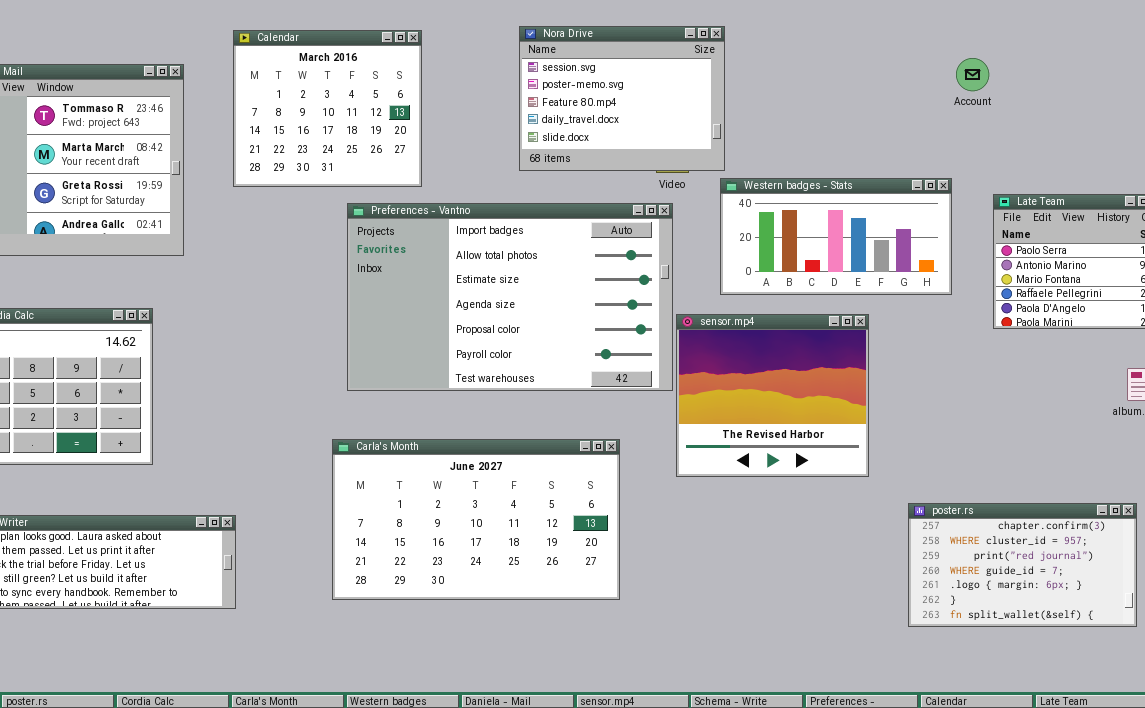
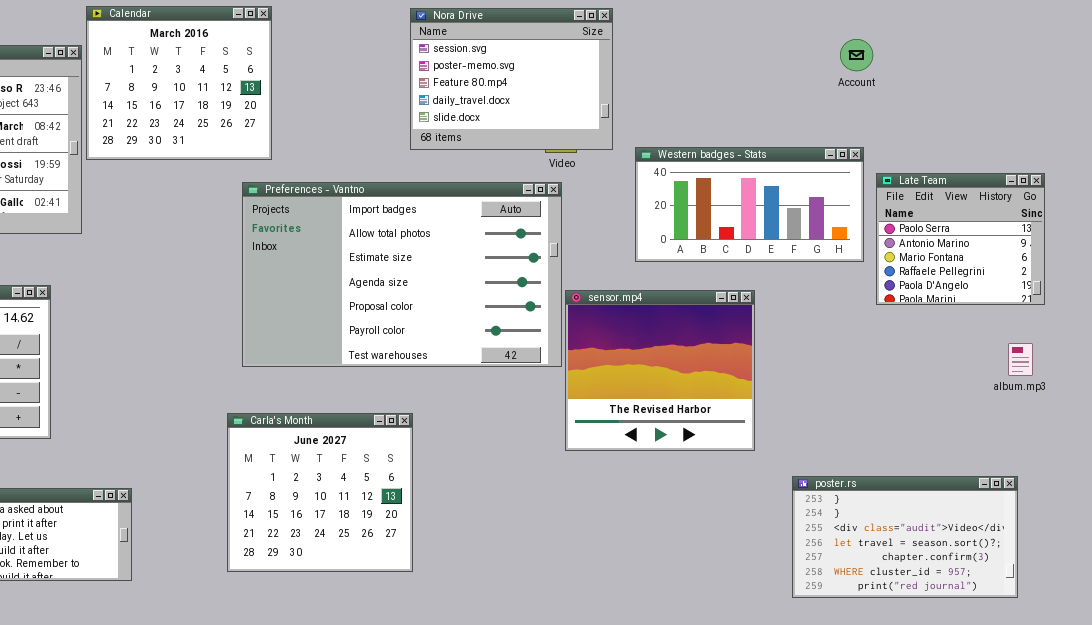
Calendar: [233,30,422,187] -> [86,6,272,160], moved
Western badges - Stats: [720,178,952,295] -> [635,147,864,262], moved
Carla's Month: [332,439,620,600] -> [227,413,413,572], resized
poster.rs: [908,503,1137,627] -> [792,476,1018,598], scrolled up 4 rows

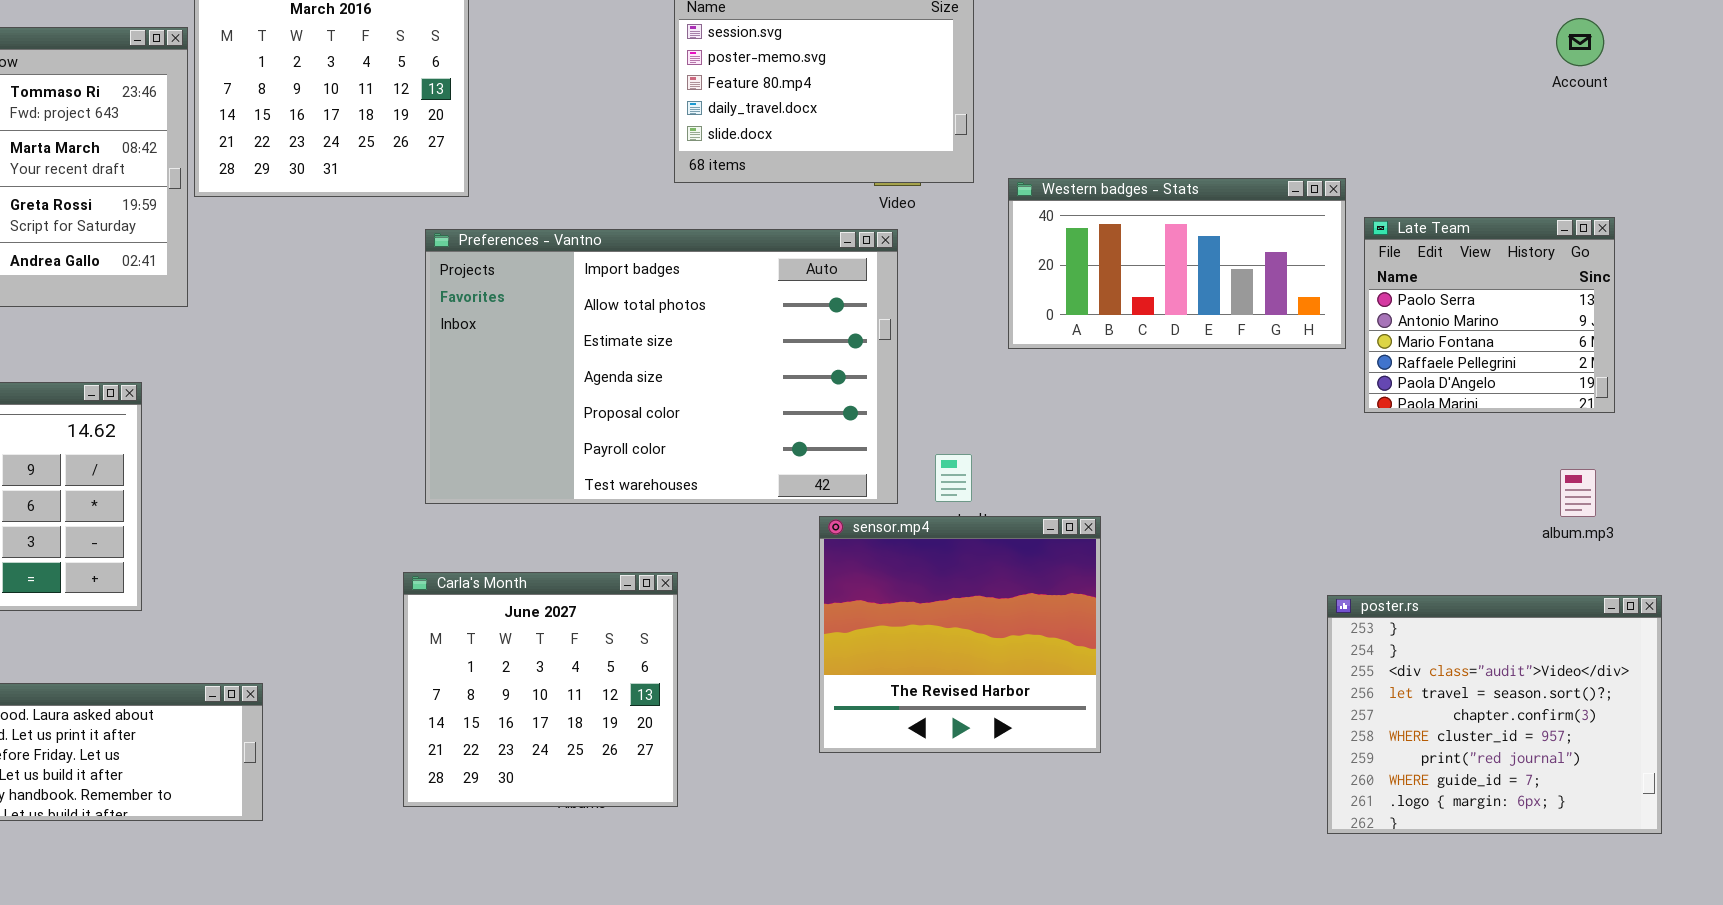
Account: [840,39,873,71] -> [1556,18,1604,66], moved
sensor.mp4: [565,290,755,451] -> [819,516,1101,753], moved
poster.rs: [792,476,1018,598] -> [1327,595,1662,834], moved, resized

